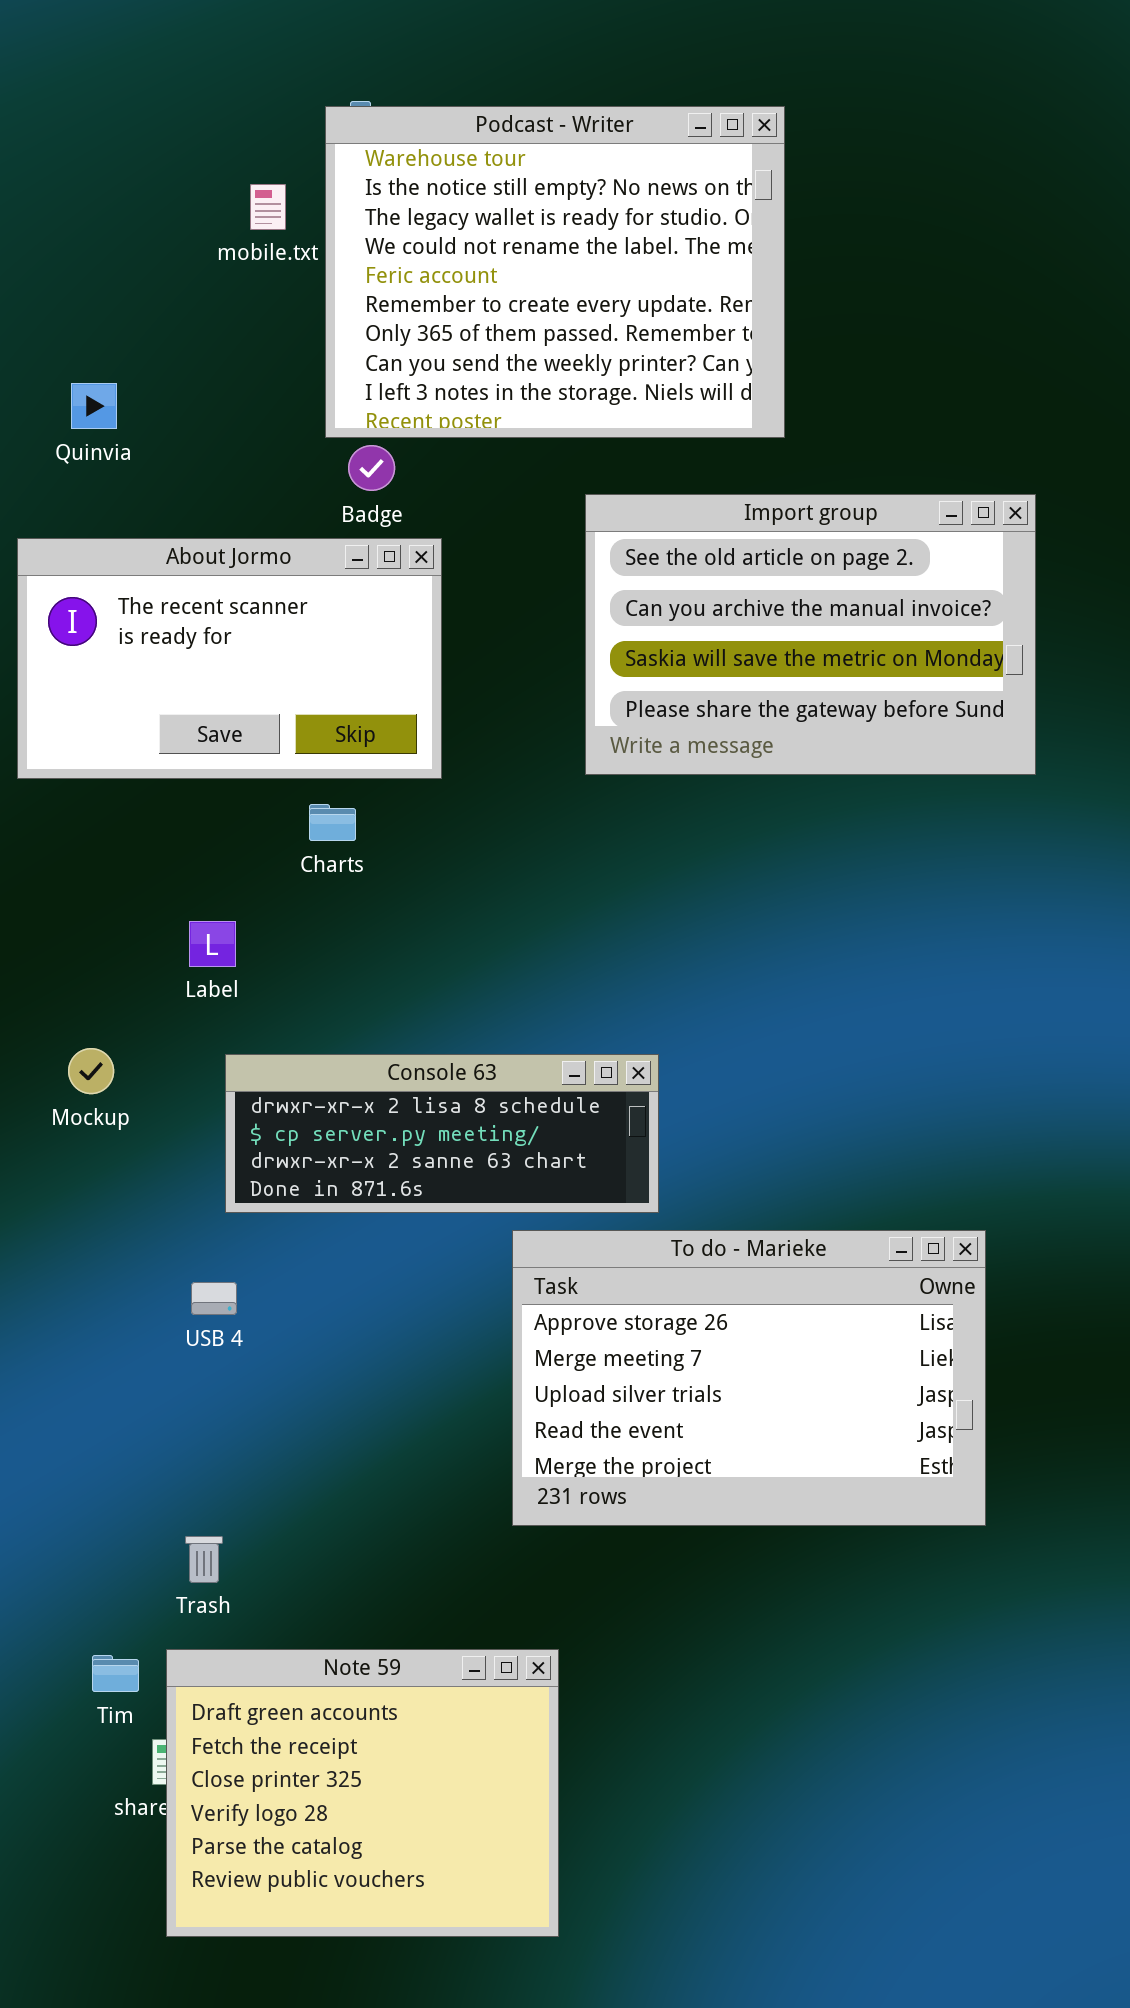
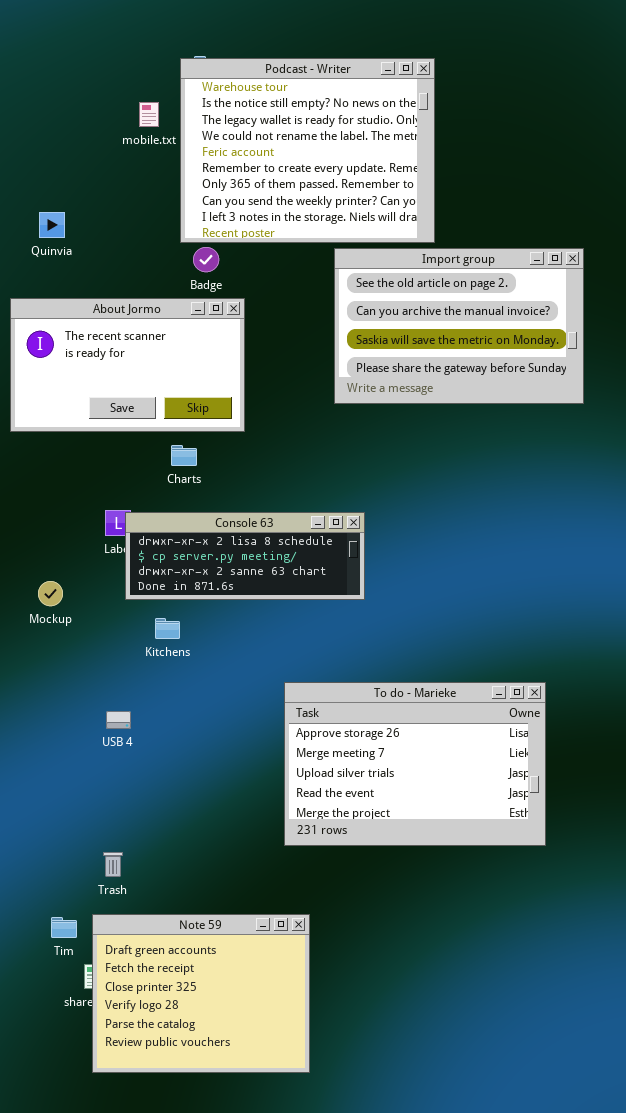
Import group: [585,494,1036,775] -> [334,248,584,404], moved
Console 63: [225,1054,659,1213] -> [125,512,365,600], moved

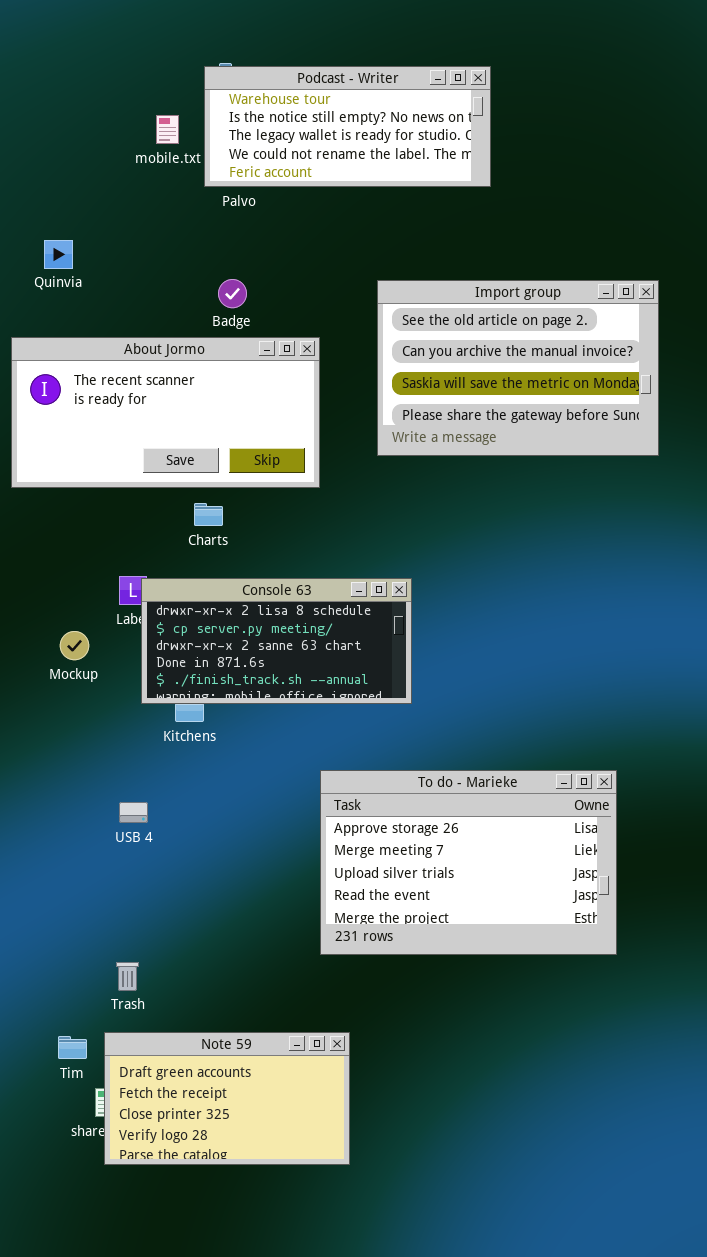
Podcast - Writer: [180,58,435,243] -> [204,66,491,187], resized
About Jormo: [10,298,245,432] -> [11,337,320,488], resized
Console 63: [125,512,365,600] -> [141,578,412,704], resized
Mockup: [38,581,63,606] -> [60,631,89,660], moved
Note 59: [92,914,310,1073] -> [104,1032,350,1165], resized

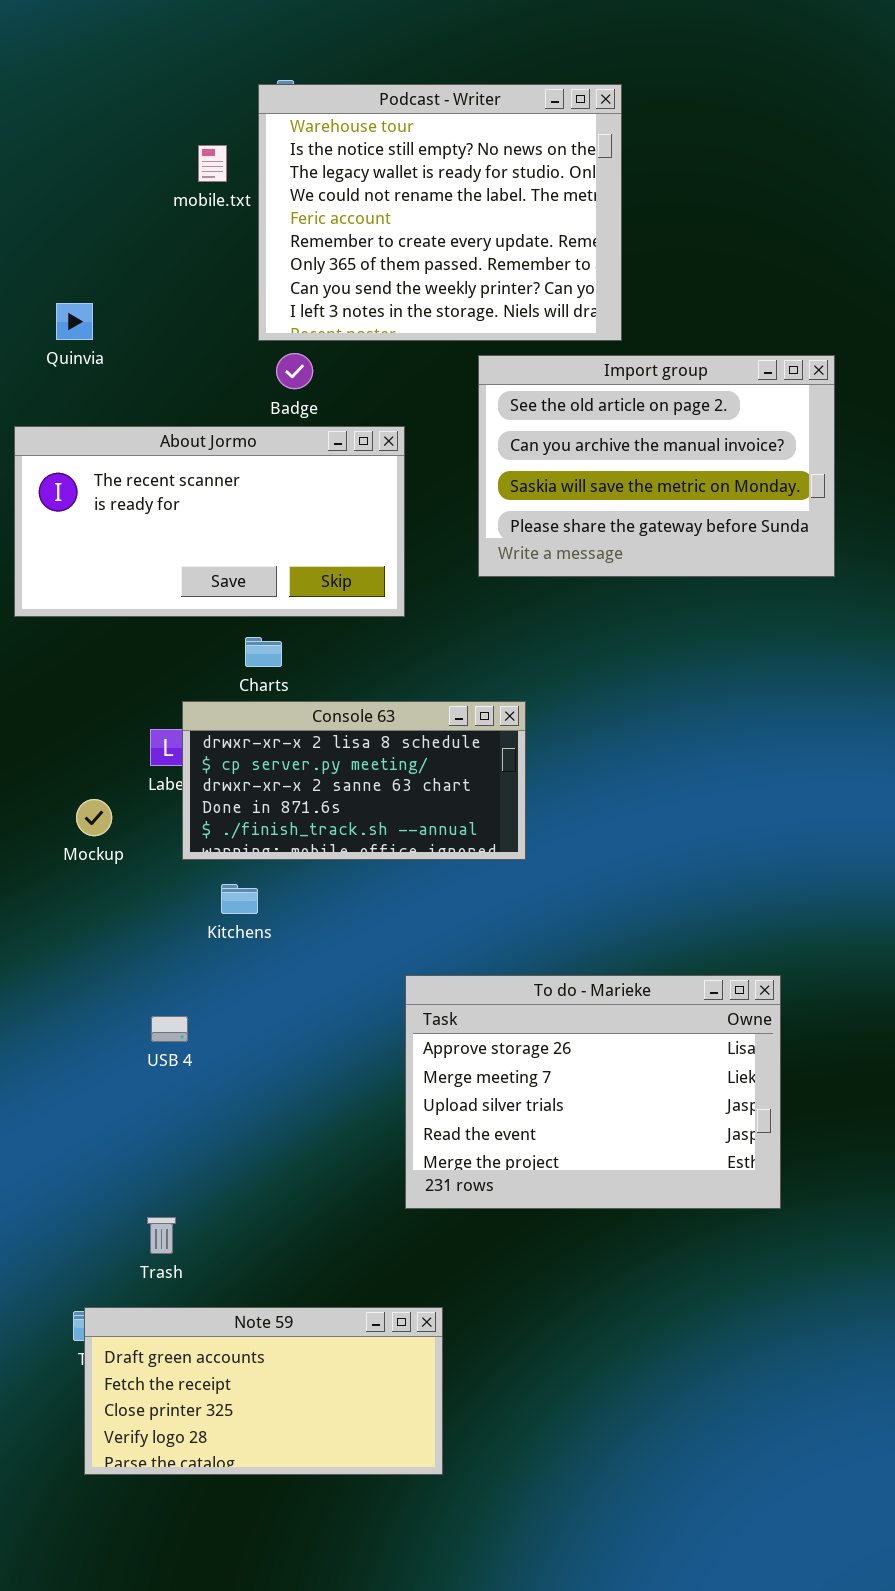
Podcast - Writer: [204,66,491,187] -> [258,84,622,341], resized
Console 63: [141,578,412,704] -> [182,701,526,860], moved
Note 59: [104,1032,350,1165] -> [84,1307,443,1475], resized

